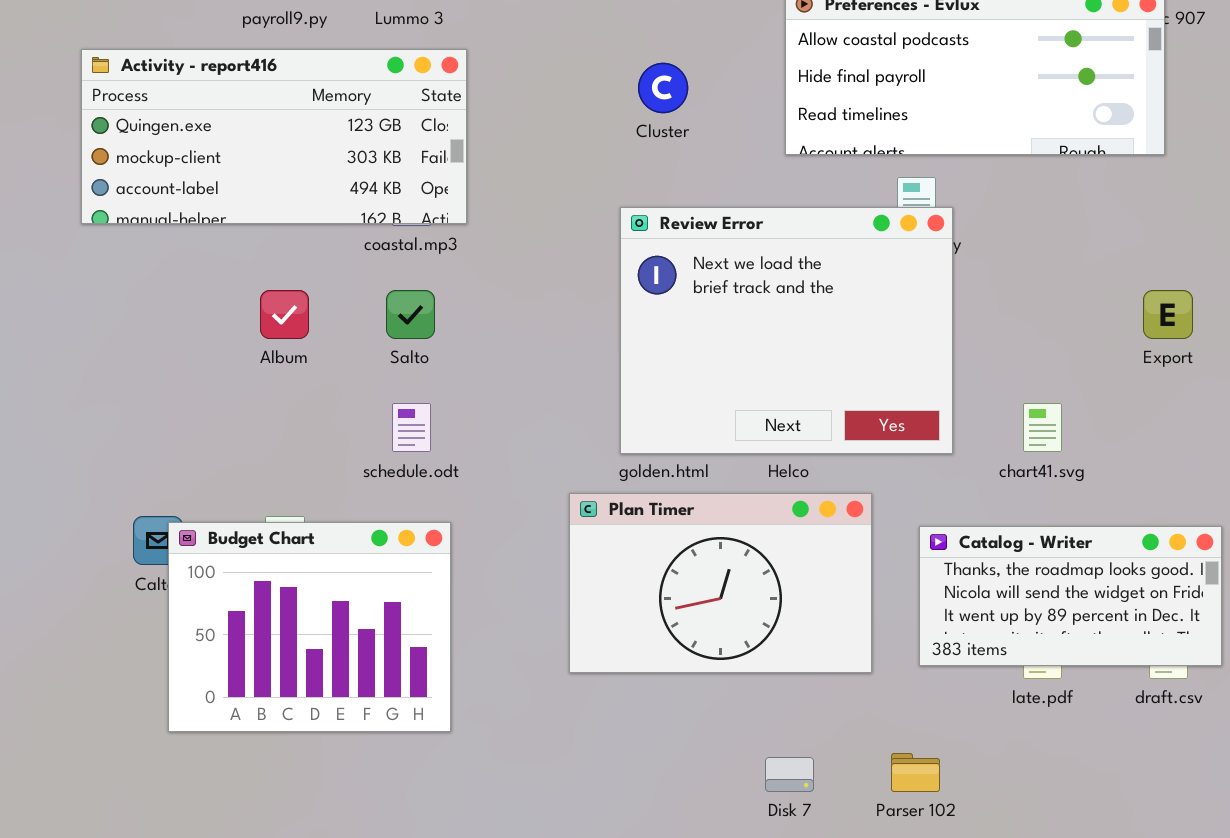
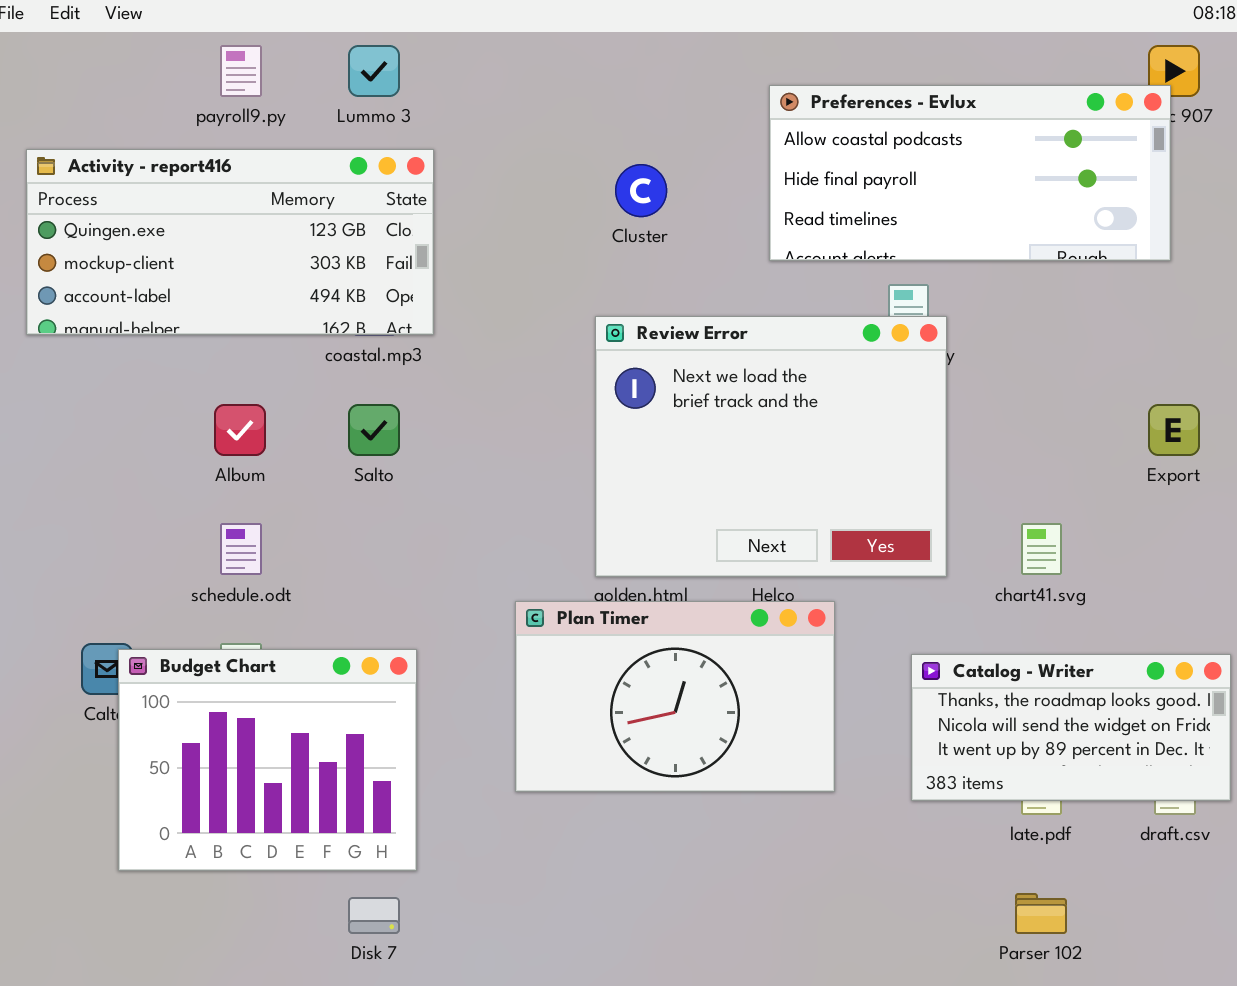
schedule.odt: [392,403,431,452] -> [220,523,262,575], moved
Plan Timer: [569,493,872,673] -> [515,601,835,792], moved
Parser 102: [891,753,940,792] -> [1015,893,1067,934], moved
Disk 7: [765,757,814,792] -> [348,897,400,934], moved

